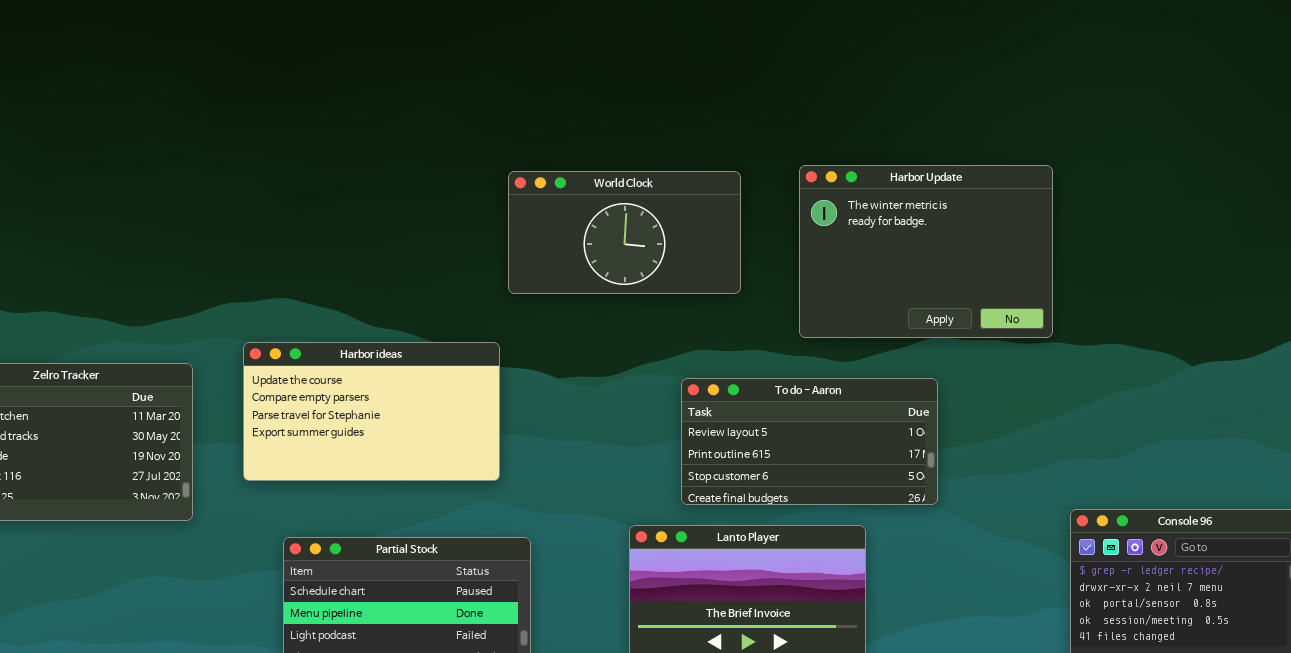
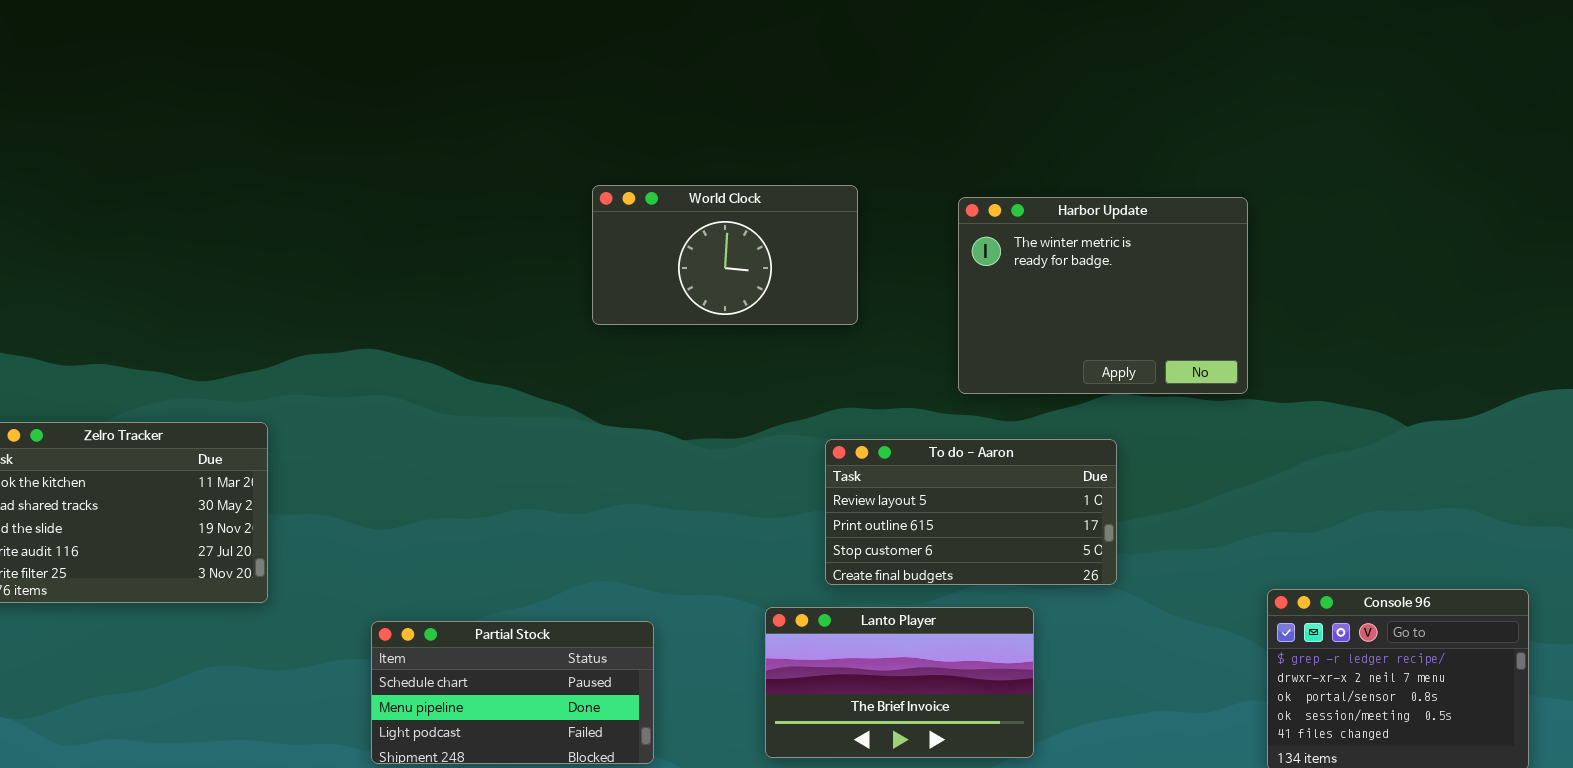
World Clock: [508,171,741,294] -> [592,185,858,325], moved
Harbor ideas: [243,342,500,481] -> none, closed

